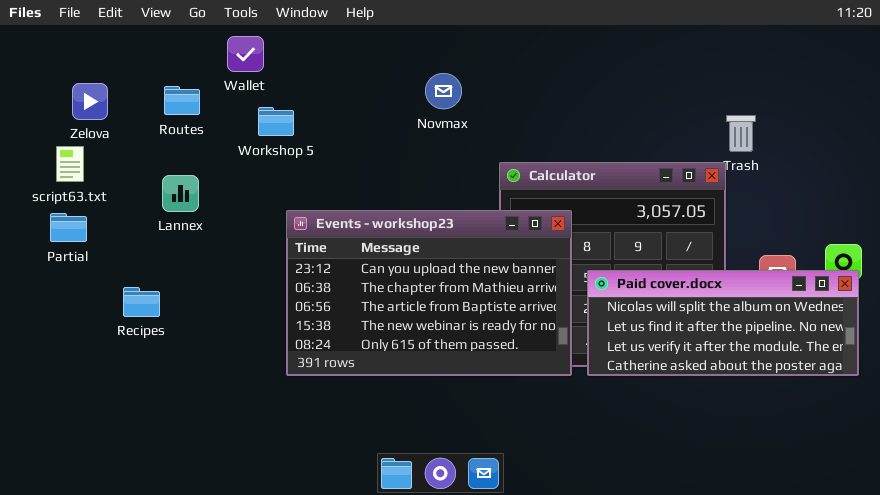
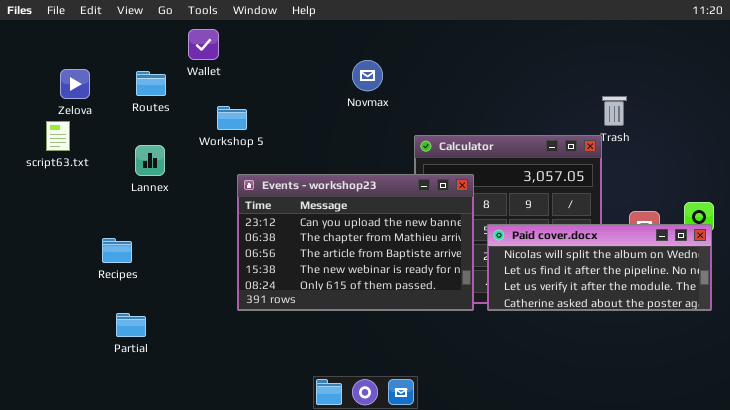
Workshop 5: [258,107,294,136] -> [217,106,247,130], moved
Partial: [50,213,87,242] -> [116,313,146,337], moved

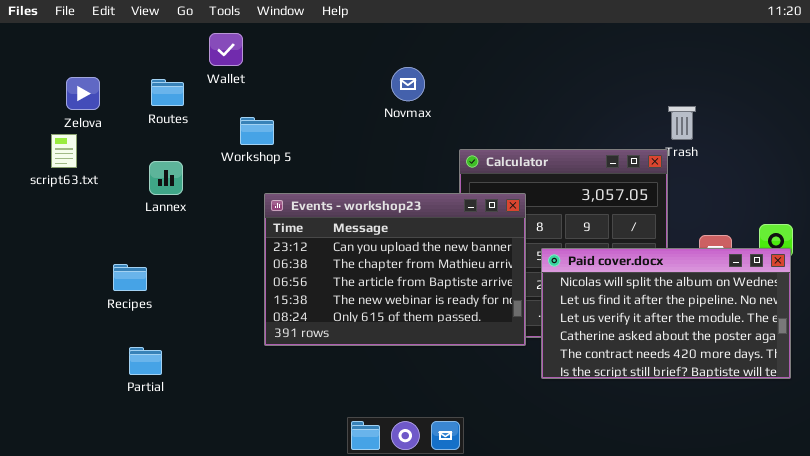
Paid cover.docx: [487,224,712,311] -> [541,248,791,379], resized

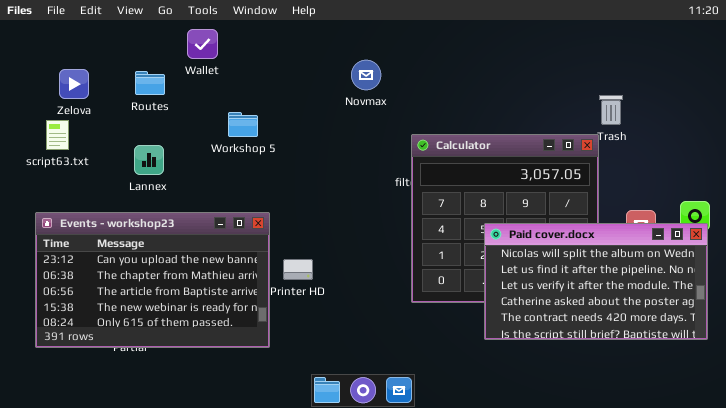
Workshop 5: [240,117,274,145] -> [228,112,258,137], moved
Events - workshop23: [264,193,526,346] -> [35,212,270,348], moved

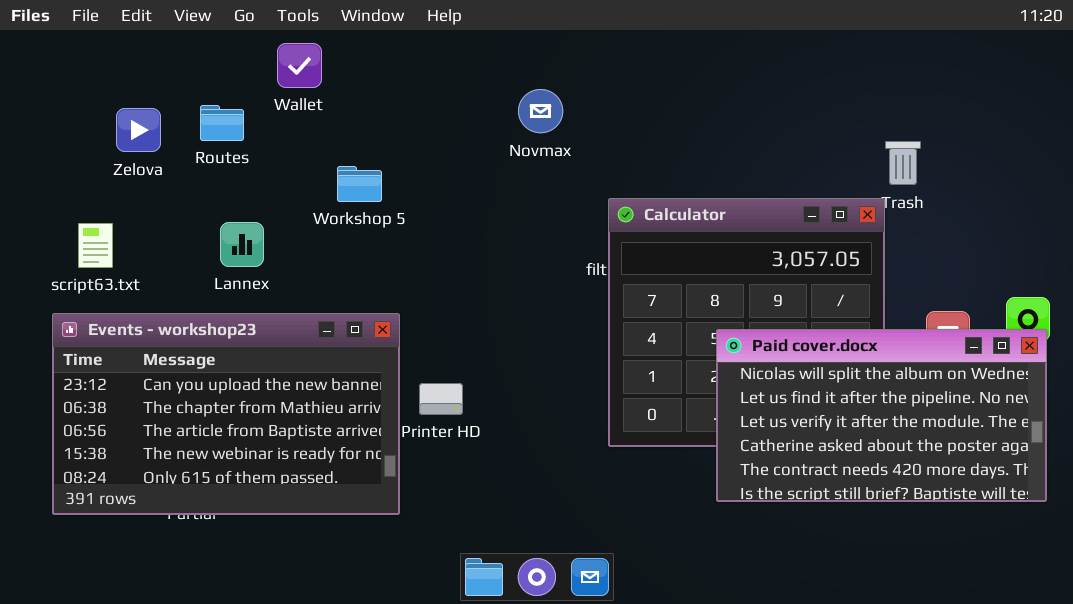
Zelova: [59,69,89,99] -> [116,108,161,152], moved
script63.txt: [46,120,69,150] -> [78,223,113,268], moved
Lannex: [134,145,164,175] -> [220,222,264,267], moved

